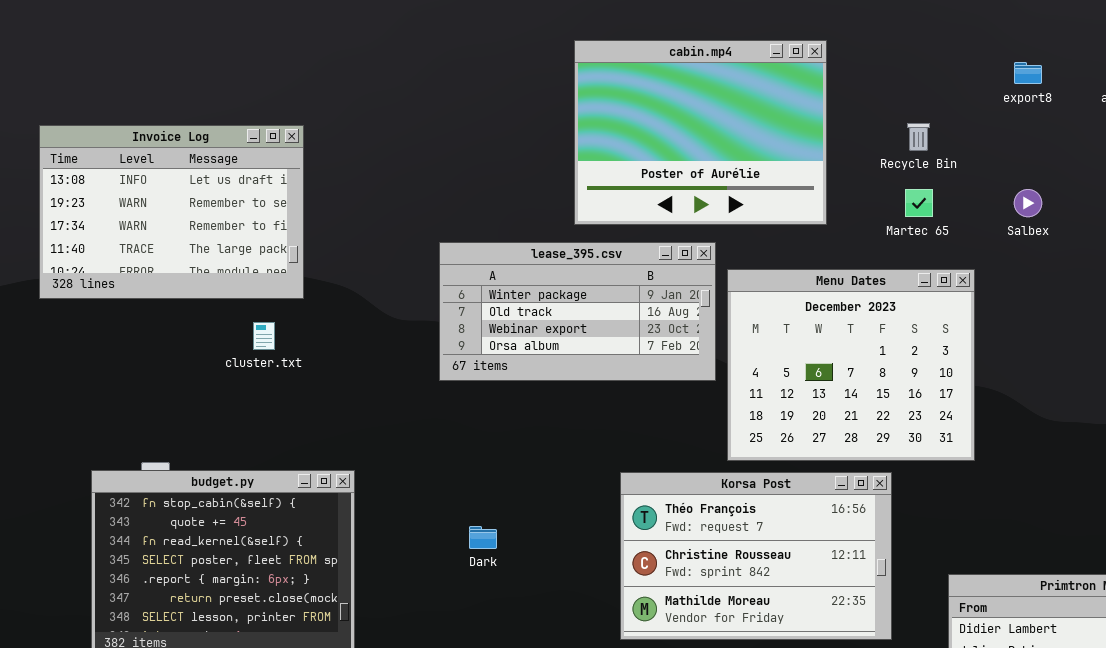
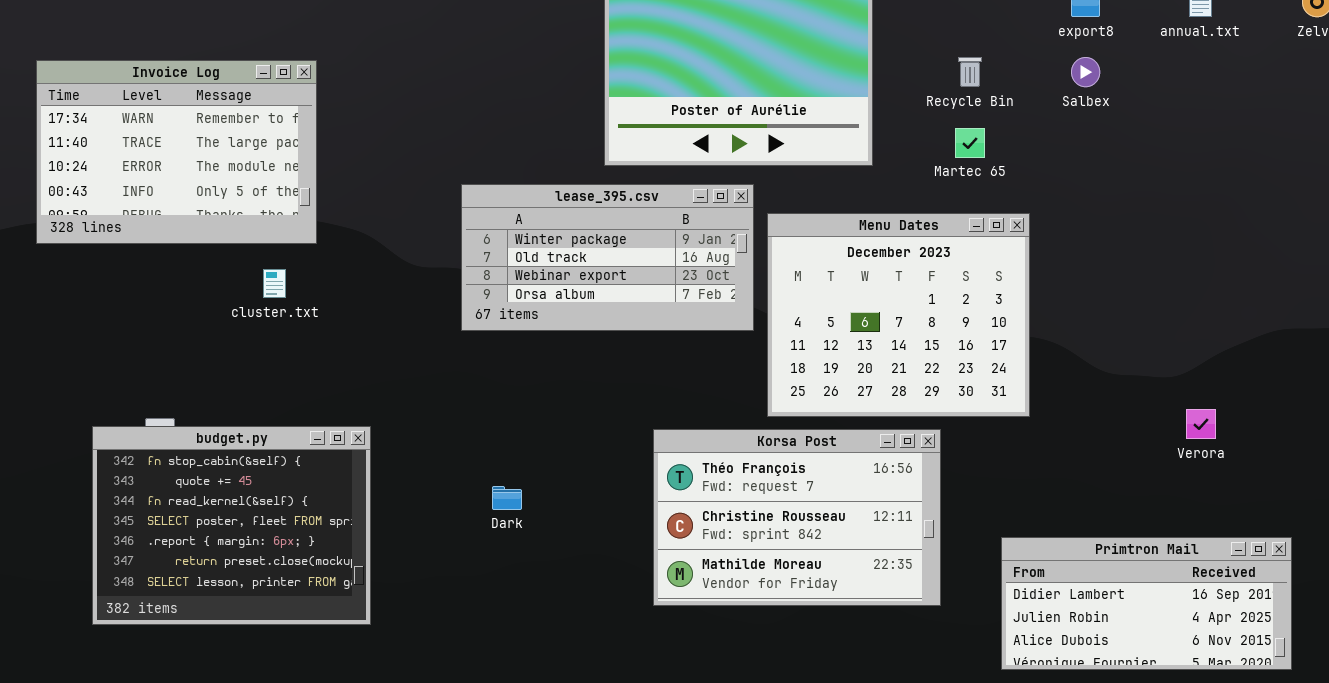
Invoice Log: [39,125,304,299] -> [36,60,317,244], scrolled down 2 rows
Salbex: [1014,189,1042,217] -> [1071,57,1100,87], moved

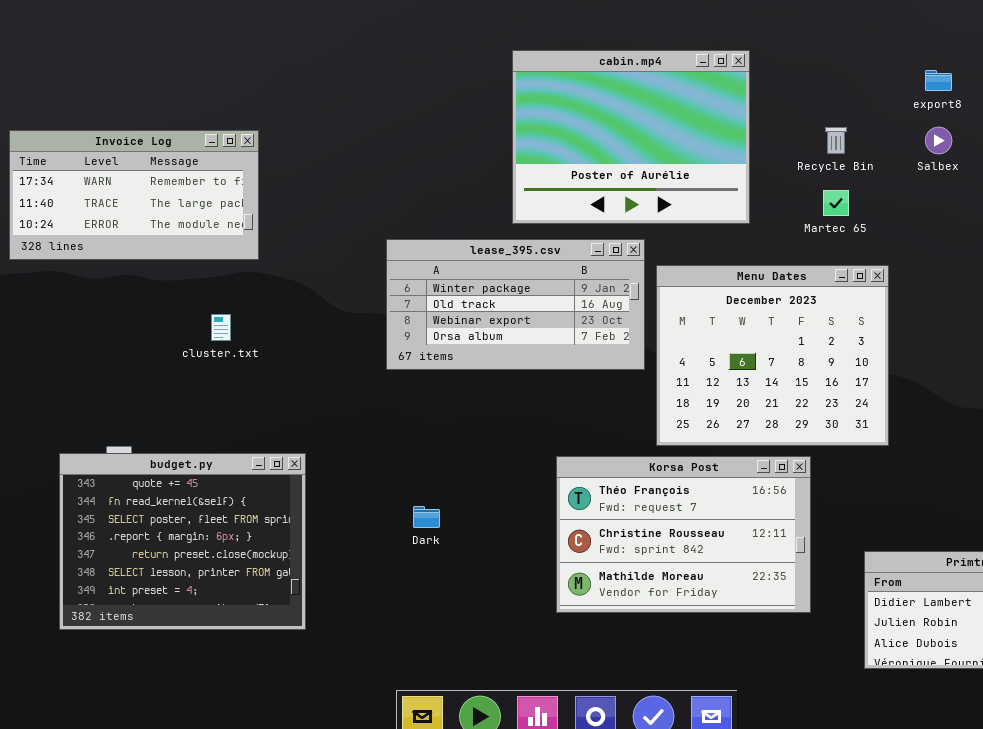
Invoice Log: [36,60,317,244] -> [9,130,259,260], resized
budget.py: [92,426,371,625] -> [59,453,306,630], scrolled down 1 row

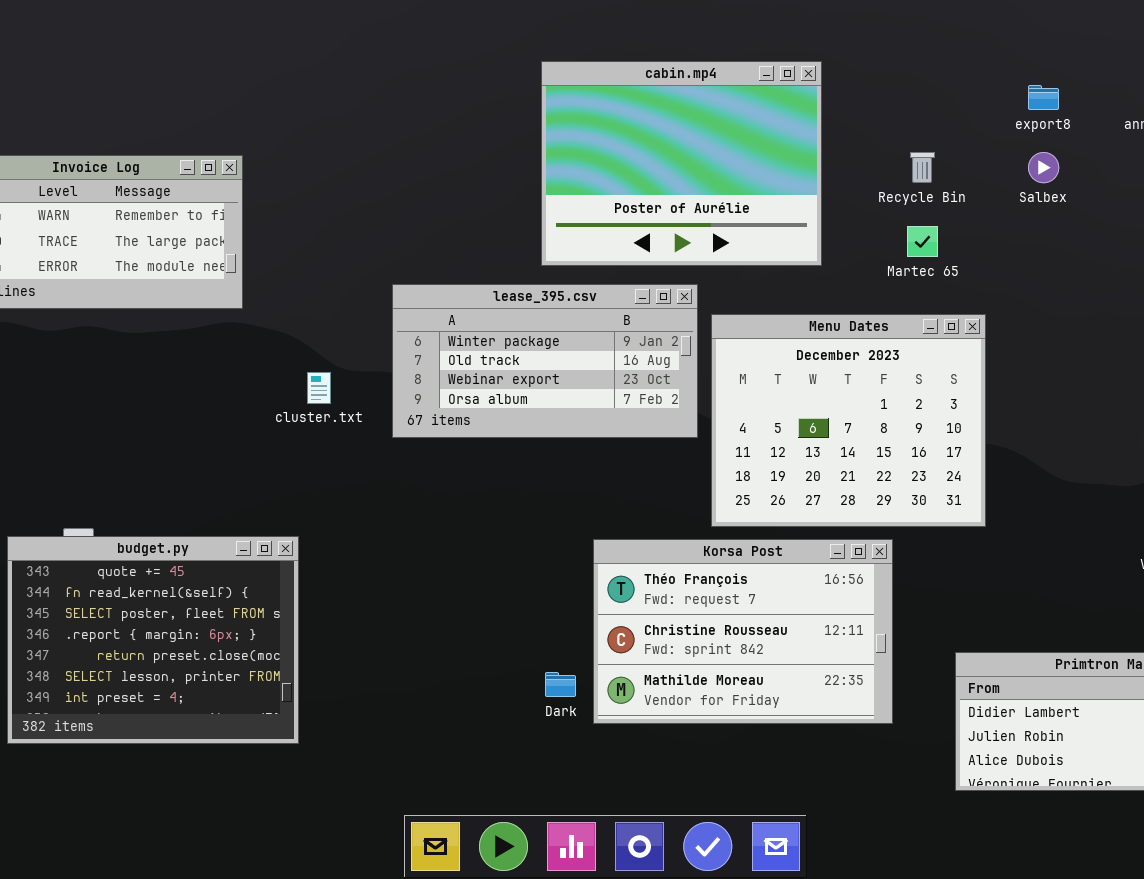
cluster.txt: [211,314,231,341] -> [307,372,331,404], moved
Dark: [413,506,440,528] -> [545,672,576,697], moved

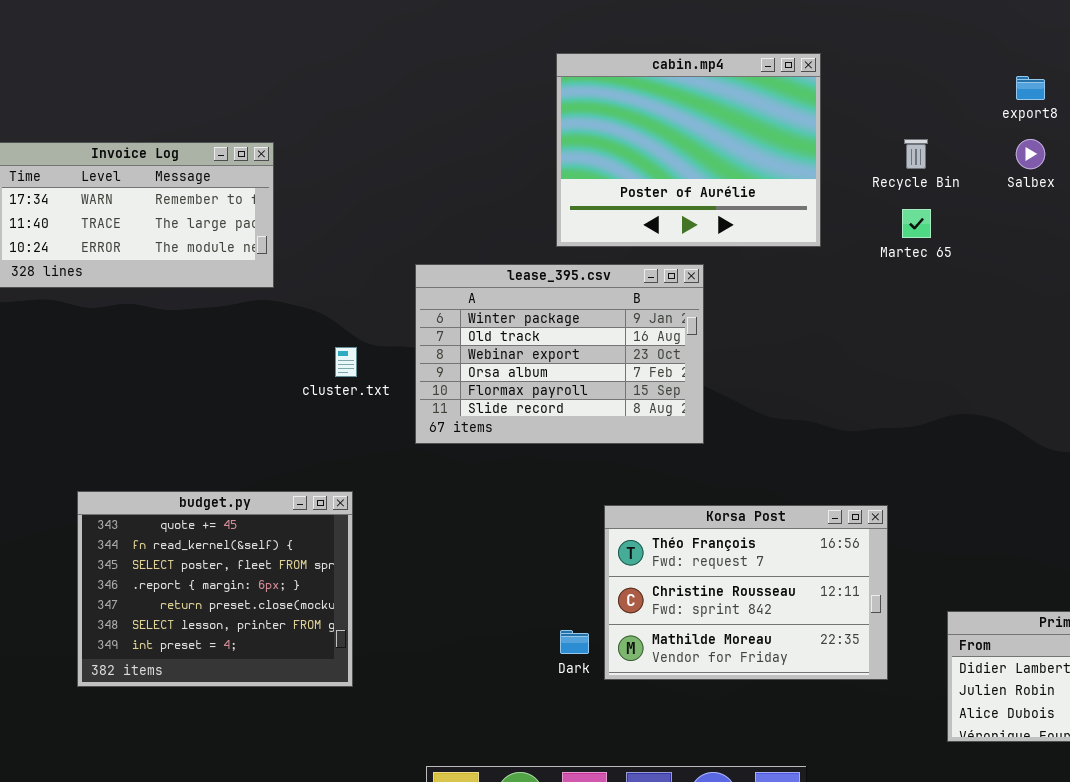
lease_395.csv: [392,284,698,438] -> [415,264,704,444], resized
Menu Dates: [711,314,986,527] -> none, closed
budget.py: [7,536,299,744] -> [77,491,353,687], moved

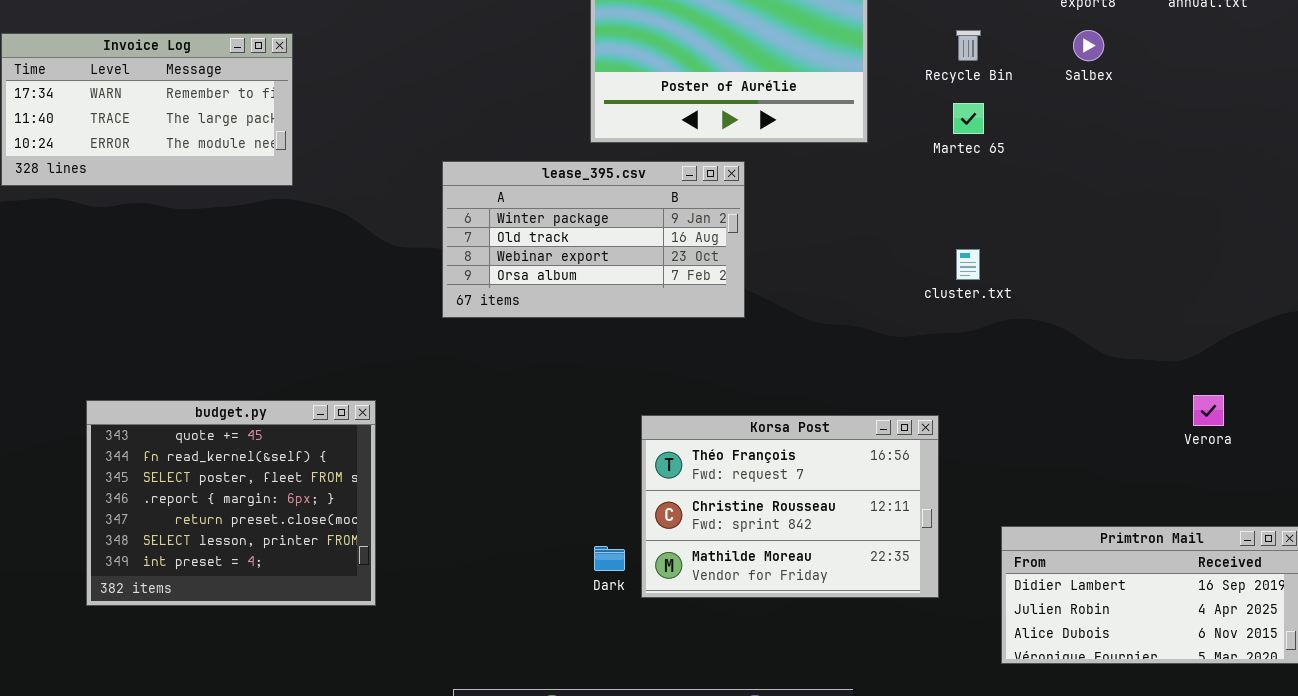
lease_395.csv: [415,264,704,444] -> [442,161,745,318], resized
cluster.txt: [335,347,357,377] -> [956,249,980,280], moved

